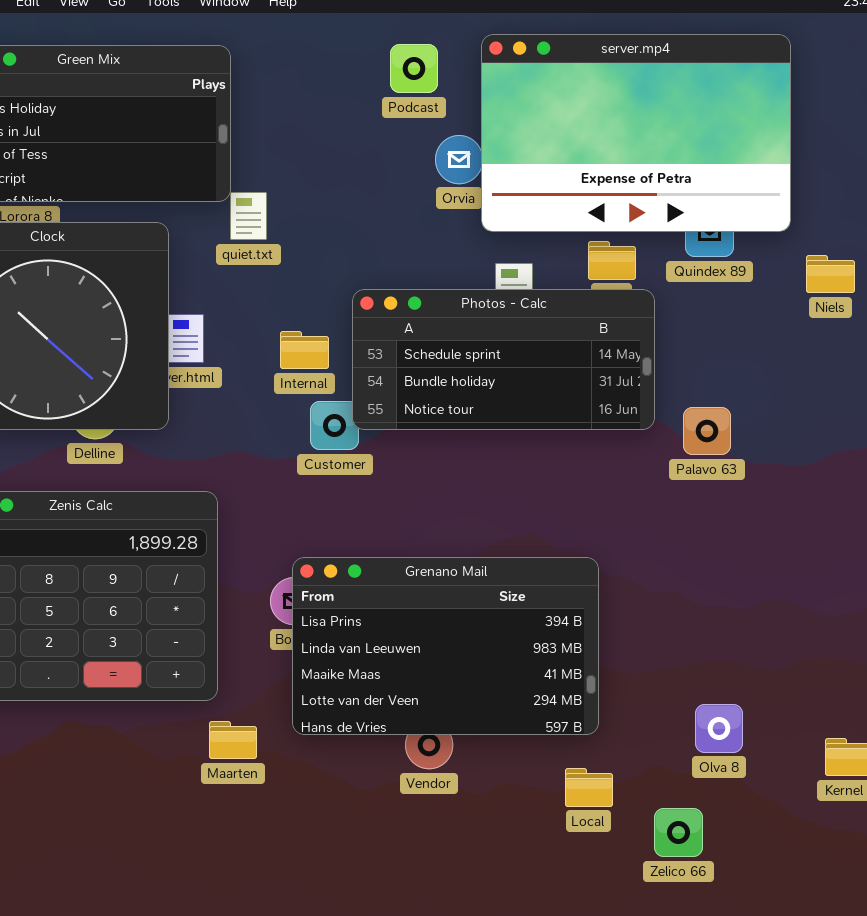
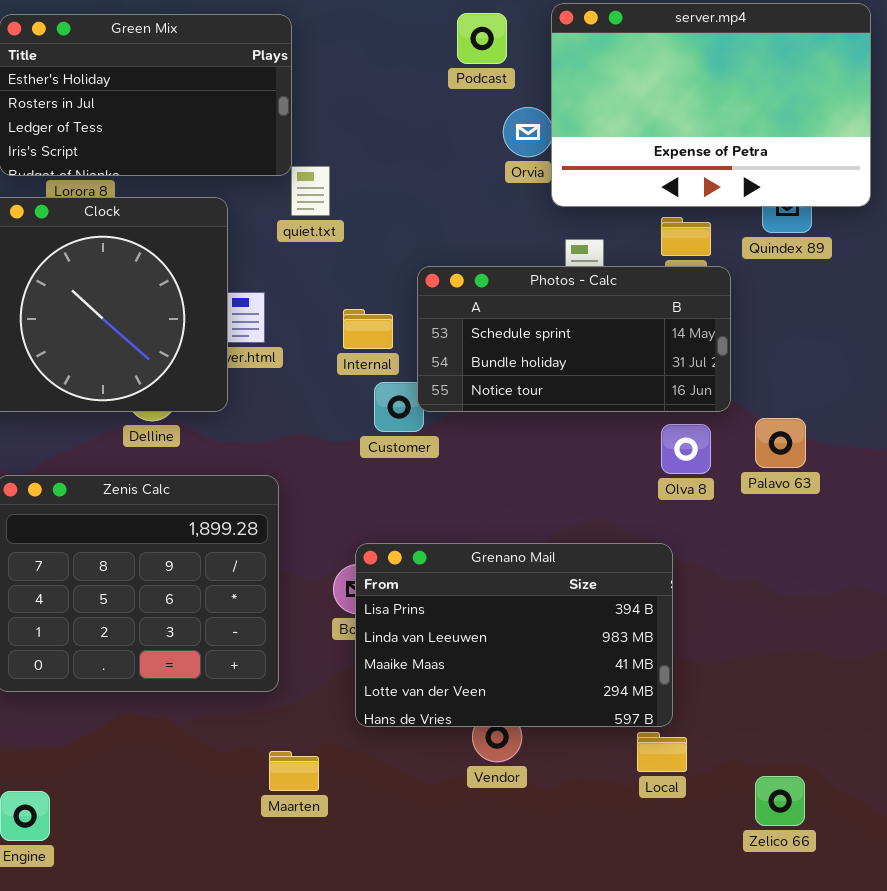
Palavo 63: [683,407,731,455] -> [755,418,806,468], moved
Olva 8: [695,704,743,753] -> [661,424,711,474], moved
Maarten: [209,721,257,759] -> [269,751,319,791], moved
Local: [565,768,613,807] -> [637,732,687,772], moved
Zelico 66: [654,808,703,857] -> [755,776,805,826], moved

